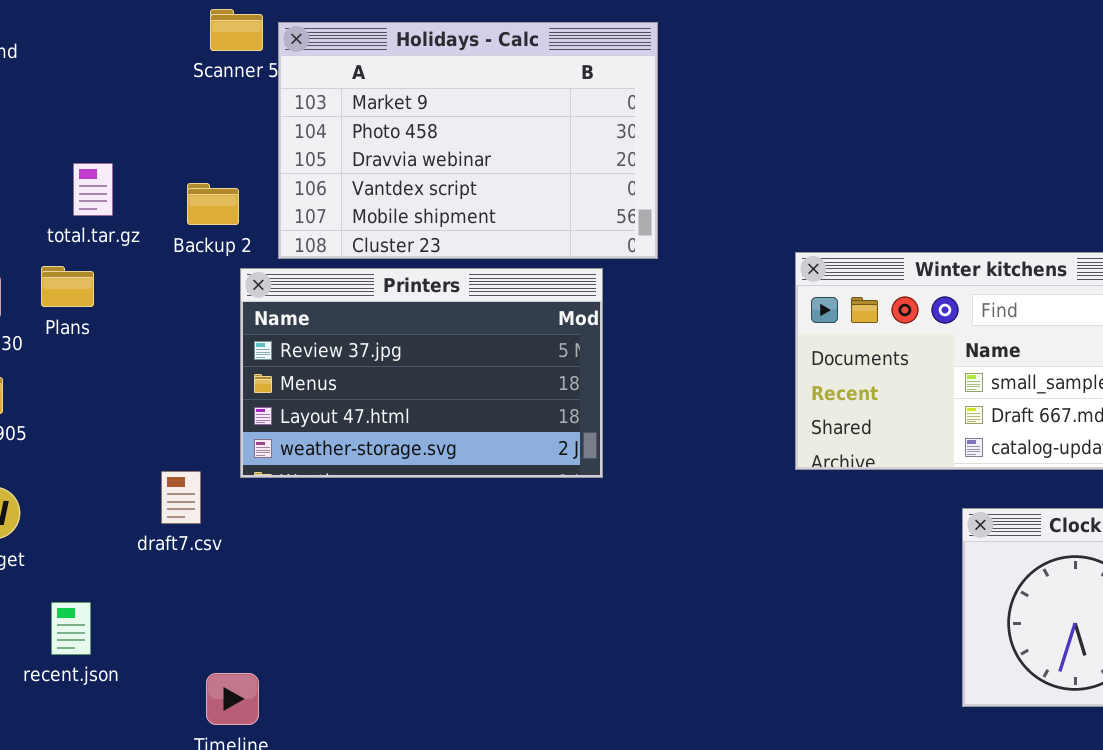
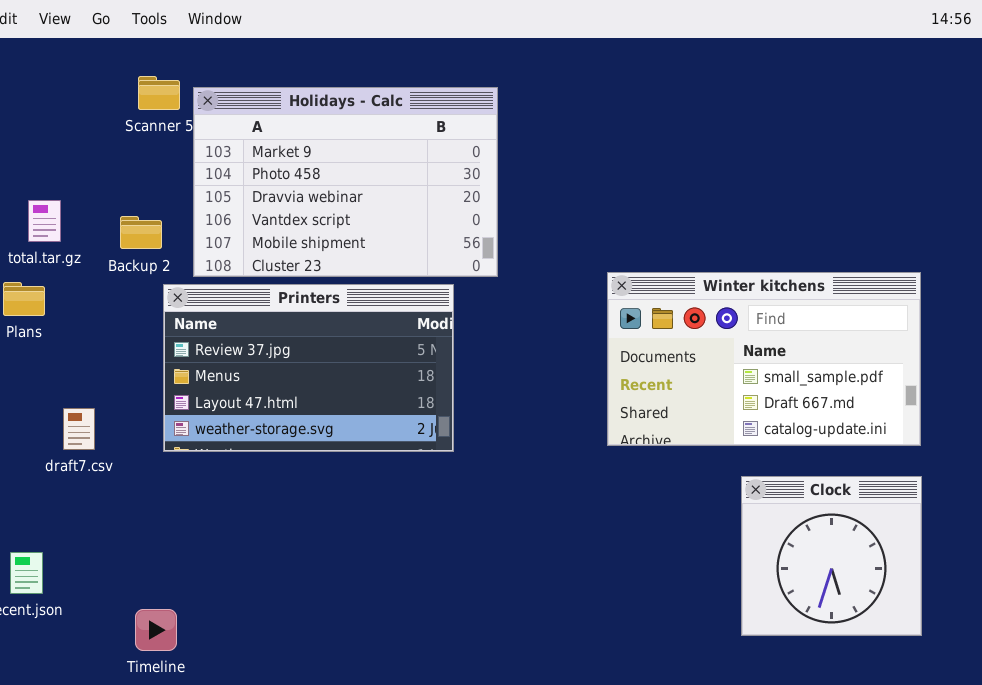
draft7.csv: [161,471,201,524] -> [63,408,95,450], moved

